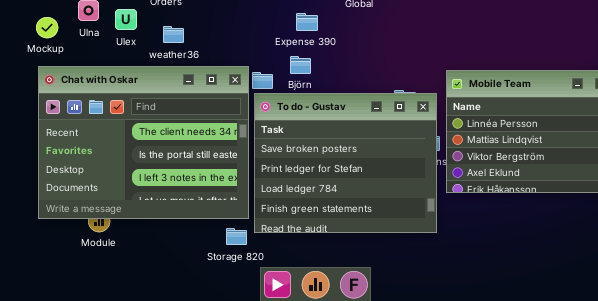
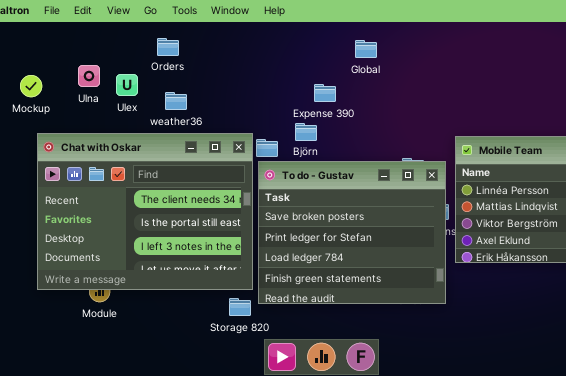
Expense 390: [296,13,318,31] -> [314,84,336,102], moved
Mockup: [36,17,58,38] -> [20,75,42,97], moved

